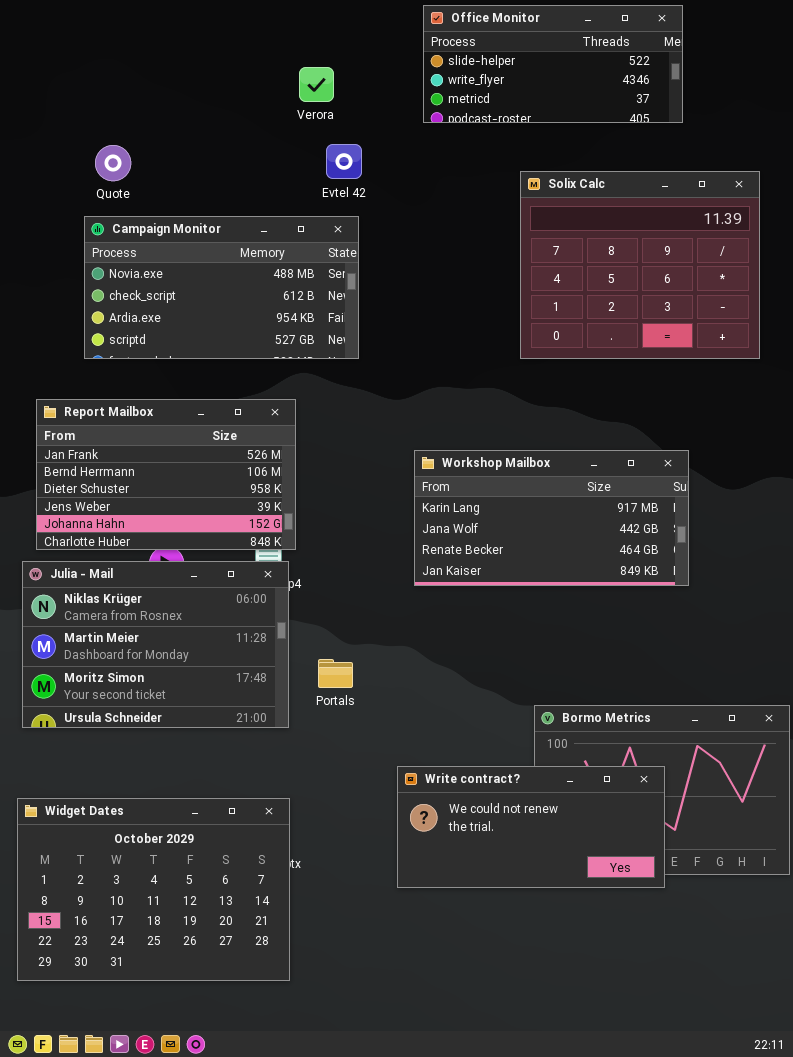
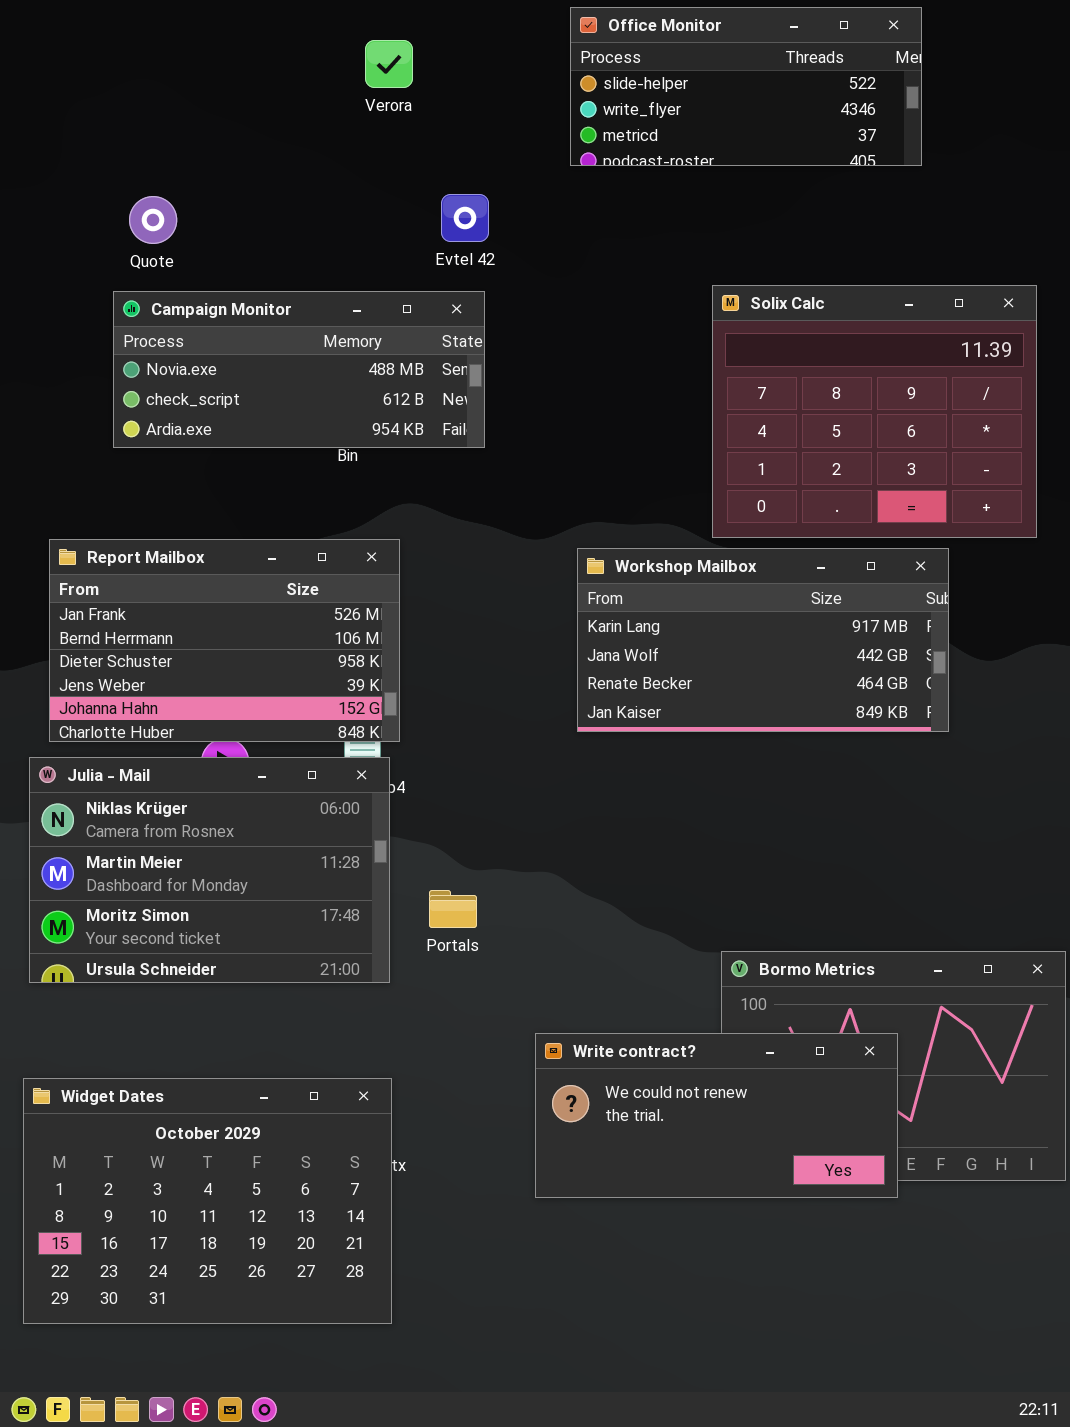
Verora: [299,67,334,102] -> [365,40,413,88], moved
Solix Calc: [520,171,760,359] -> [712,285,1037,538], moved
Campaign Monitor: [84,216,359,359] -> [113,291,485,448], resized
Workshop Mailbox: [414,450,689,586] -> [577,548,949,732], moved

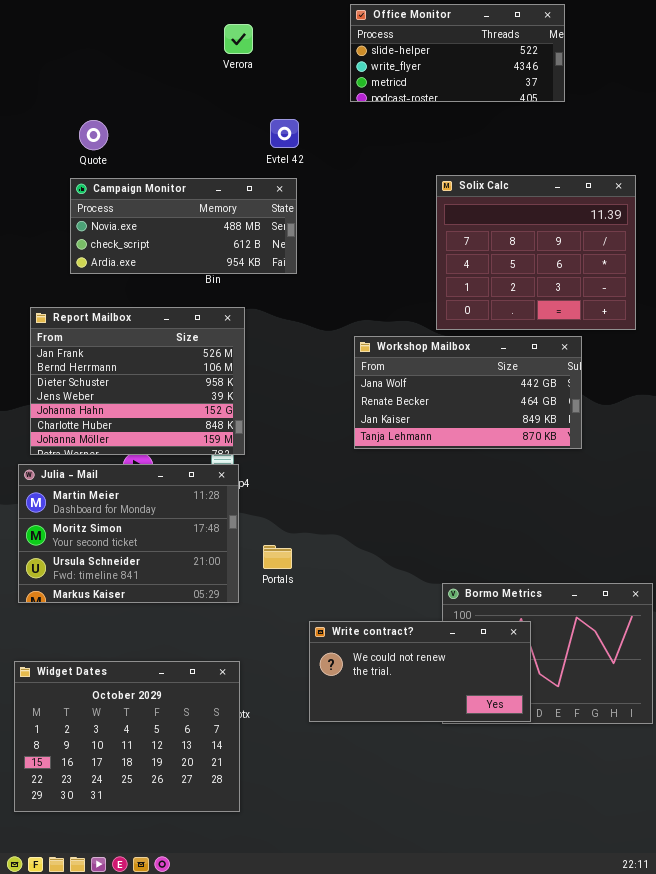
Report Mailbox: [49,539,400,742] -> [30,307,245,455], resized
Workshop Mailbox: [577,548,949,732] -> [354,336,582,449], scrolled down 1 row
Julia - Mail: [29,757,390,983] -> [18,464,239,603], scrolled down 1 row
Write contract?: [535,1033,898,1198] -> [309,621,531,722], moved

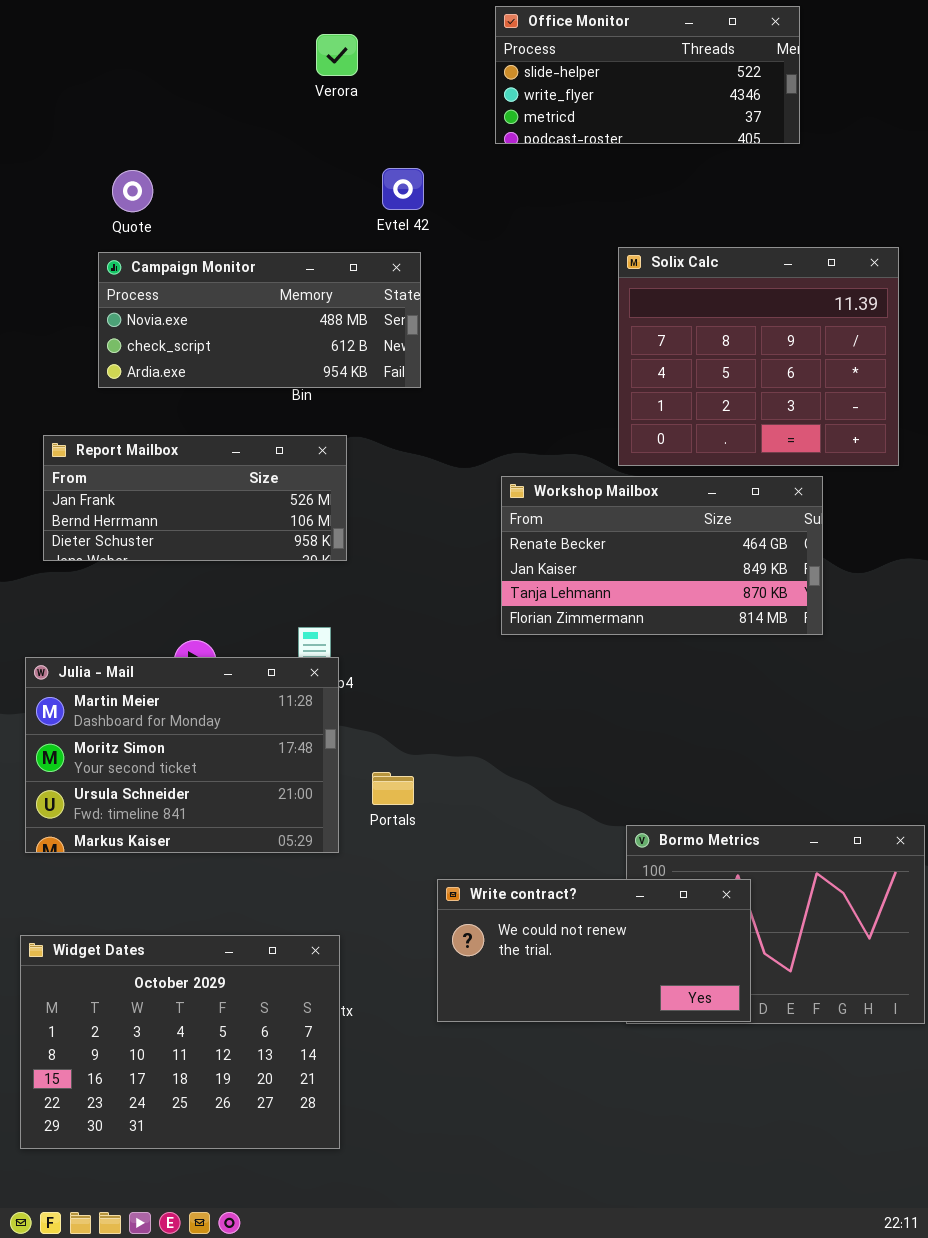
Report Mailbox: [30,307,245,455] -> [43,435,347,561], resized
Workshop Mailbox: [354,336,582,449] -> [501,476,823,635], scrolled down 1 row

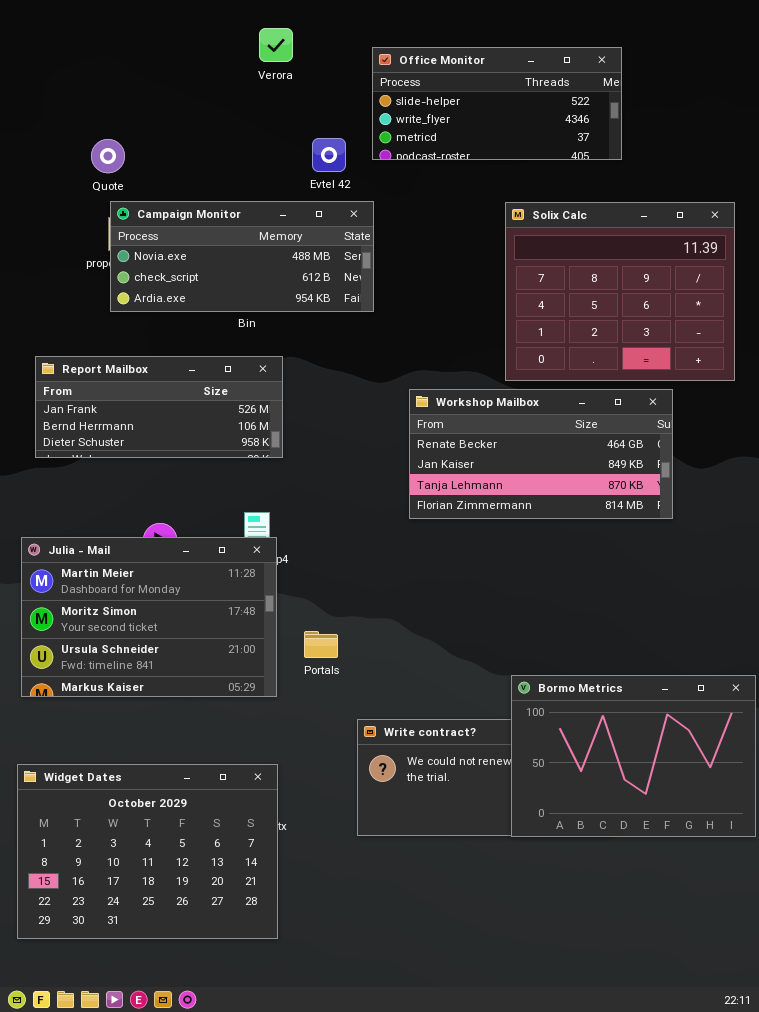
Office Monitor: [495,6,800,144] -> [372,47,622,160], moved
Campaign Monitor: [98,252,421,388] -> [110,201,374,312], moved
Bormo Metrics: [626,825,925,1024] -> [511,675,756,837], raised

